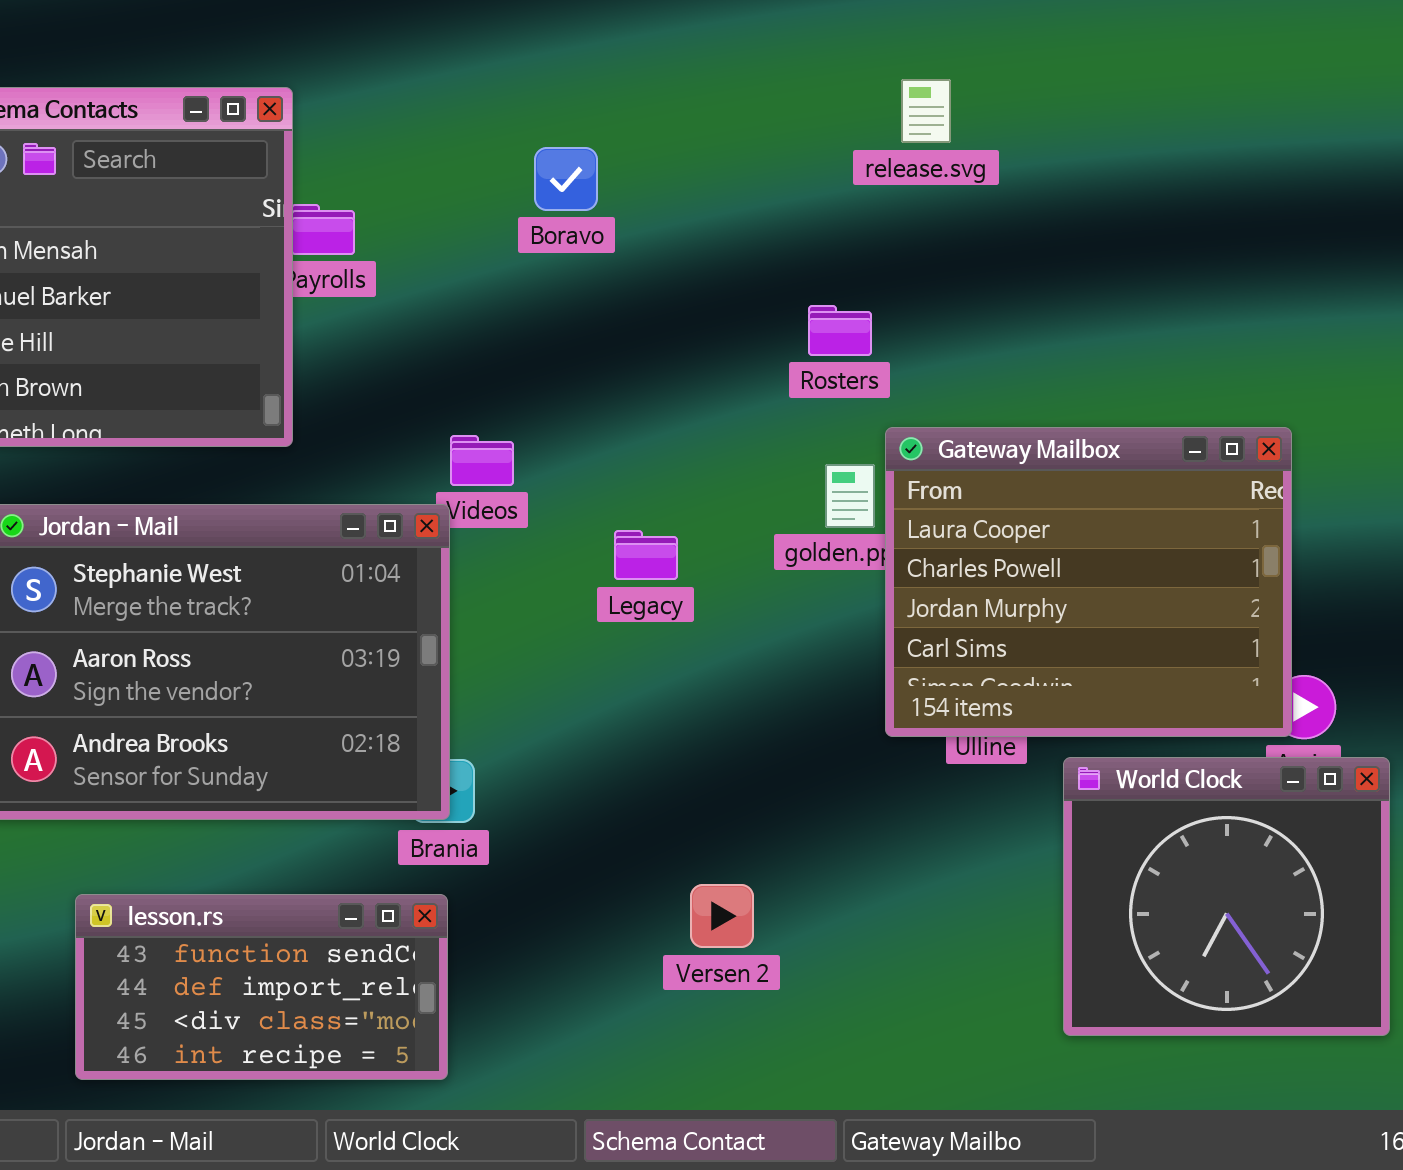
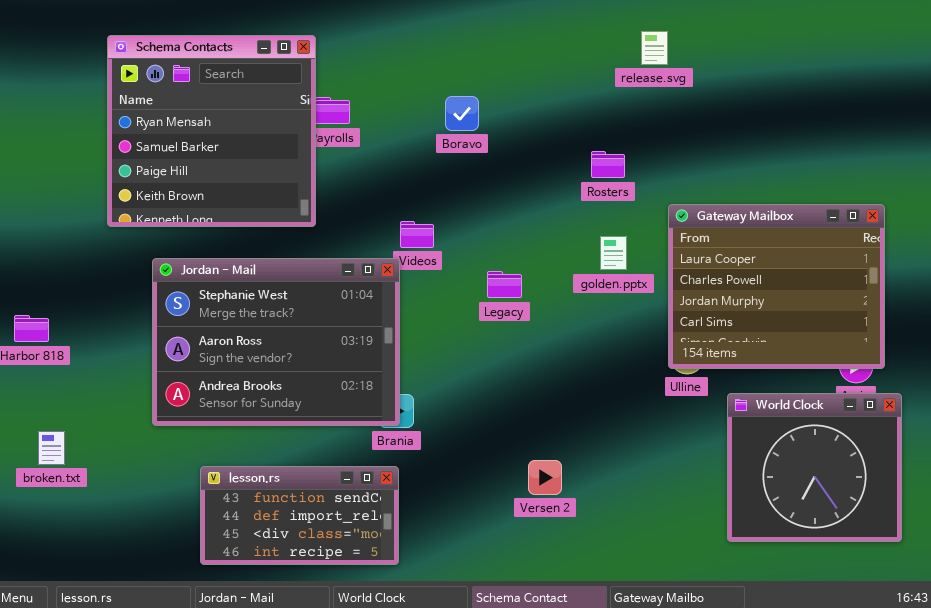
Boravo: [534,147,598,211] -> [445,96,479,131], moved
Gateway Mailbox: [885,427,1292,737] -> [668,204,885,369], moved

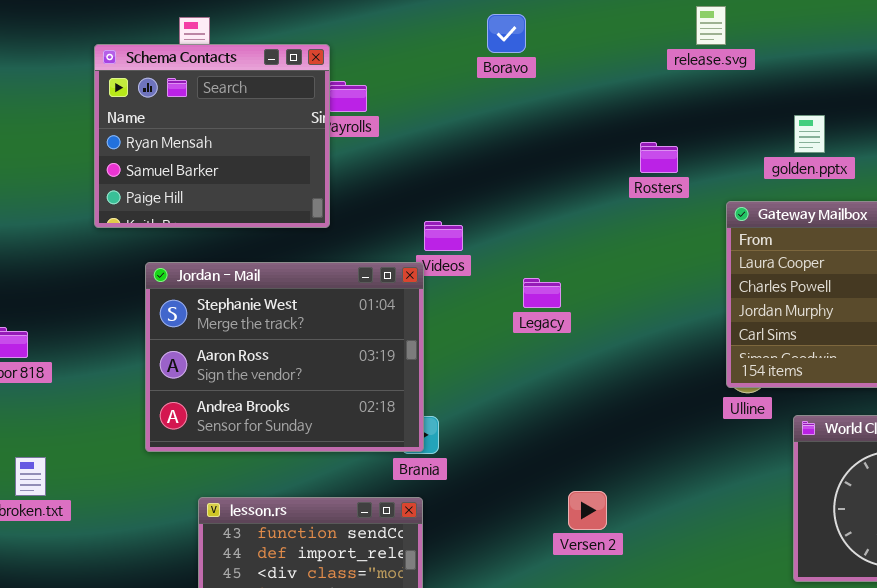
Schema Contacts: [107,35,316,227] -> [94,44,330,228], resized
Boravo: [445,96,479,131] -> [487,14,526,53], moved
golden.pptx: [600,236,627,270] -> [794,115,825,153], moved

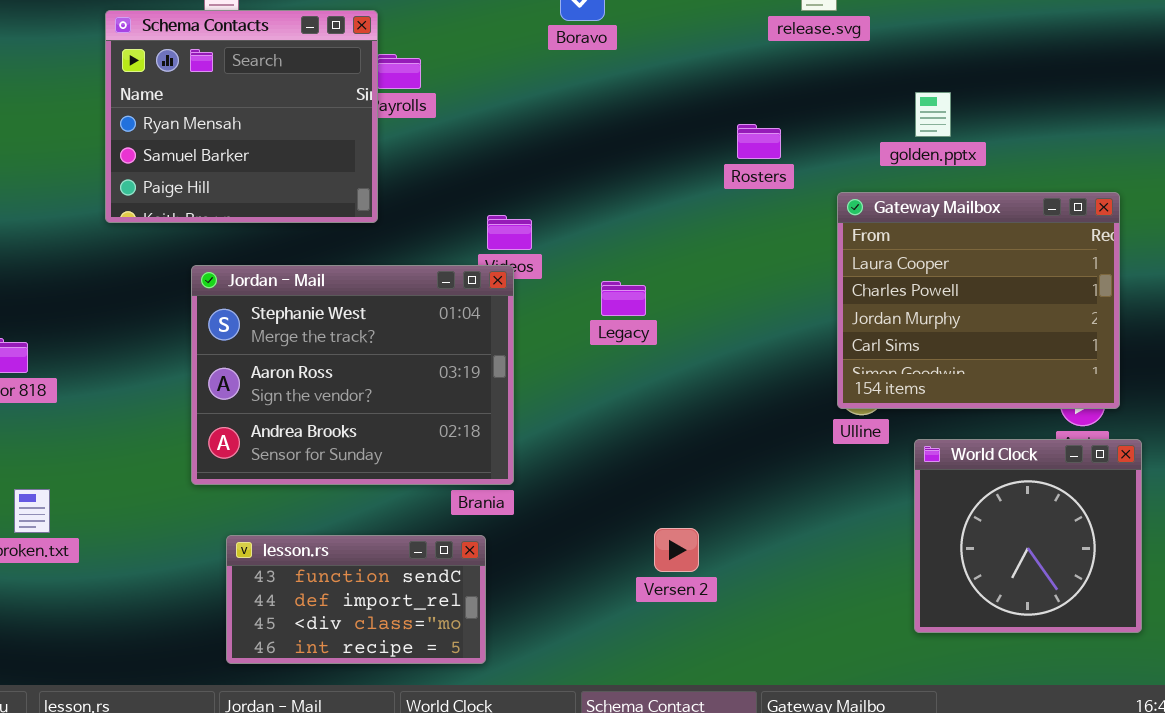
Jordan - Mail: [145,262,424,452] -> [191,265,514,485], moved

